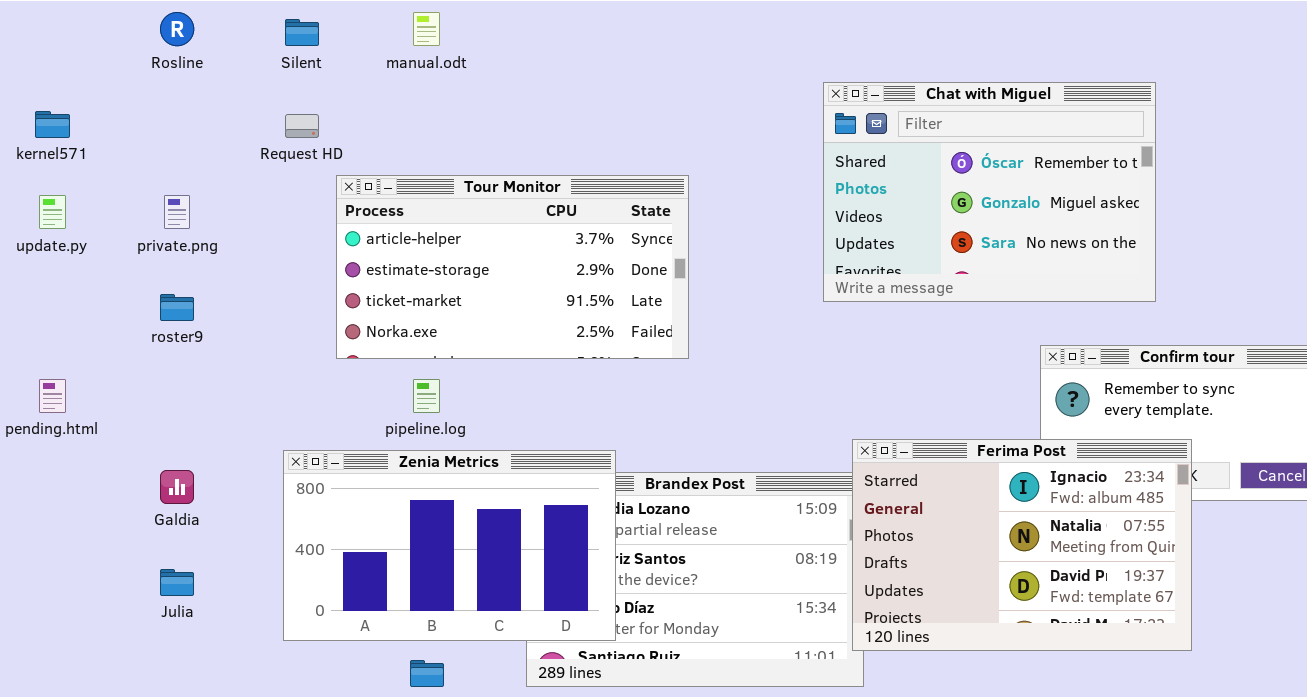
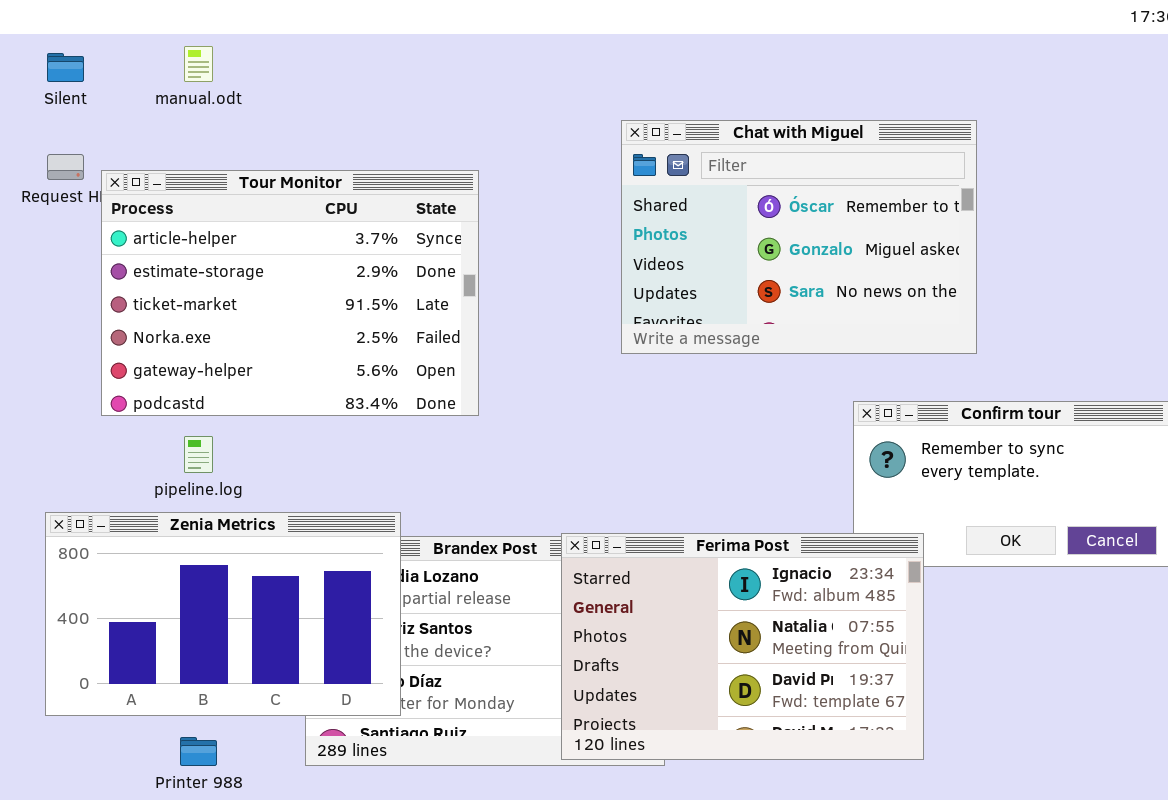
Tour Monitor: [336,175,689,359] -> [101,170,479,416], resized
Ferima Post: [852,439,1192,651] -> [561,533,924,760], moved

